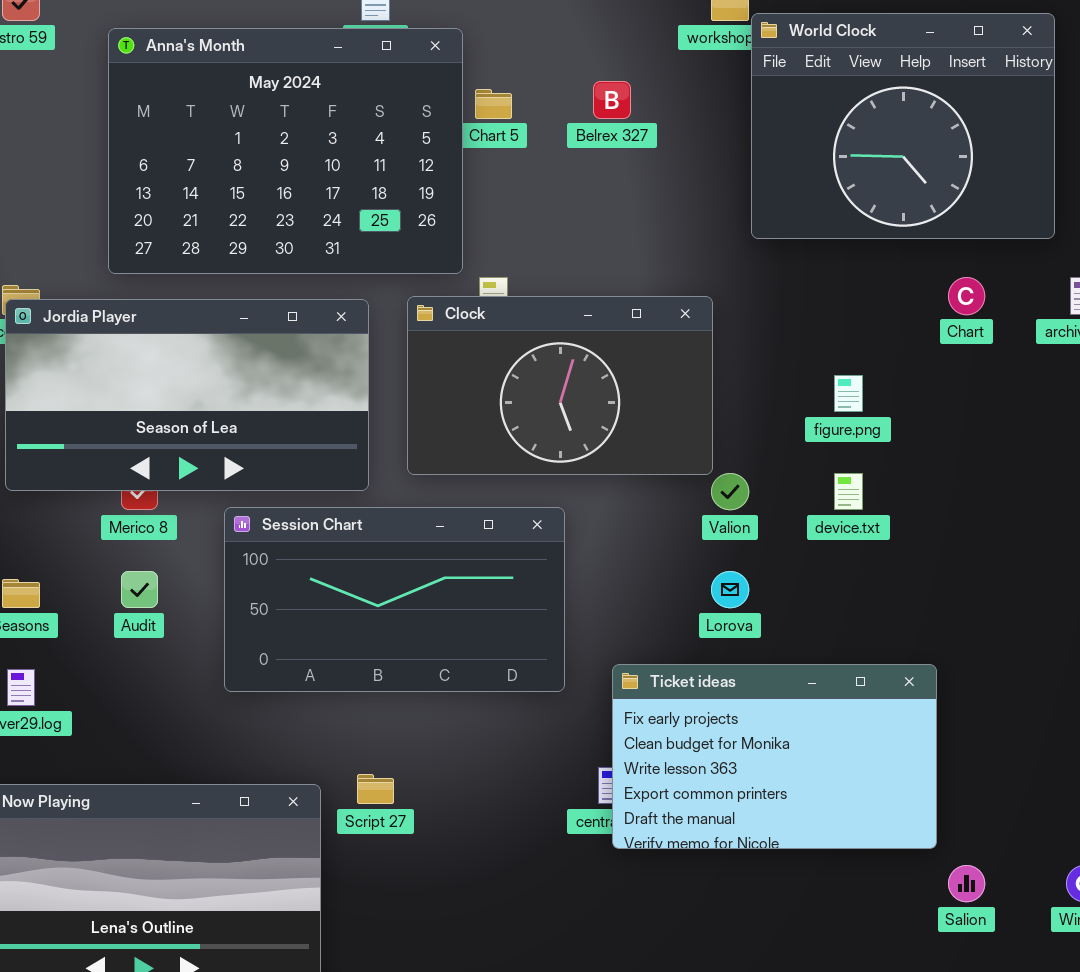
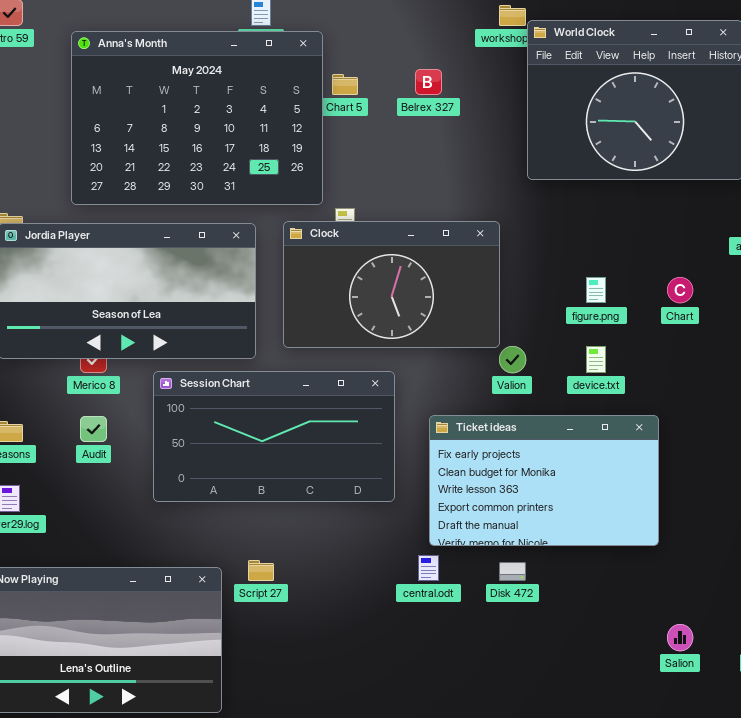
Chart: [948,277,985,315] -> [667,277,693,303], moved
Ticket ideas: [612,664,937,849] -> [429,415,659,546], moved

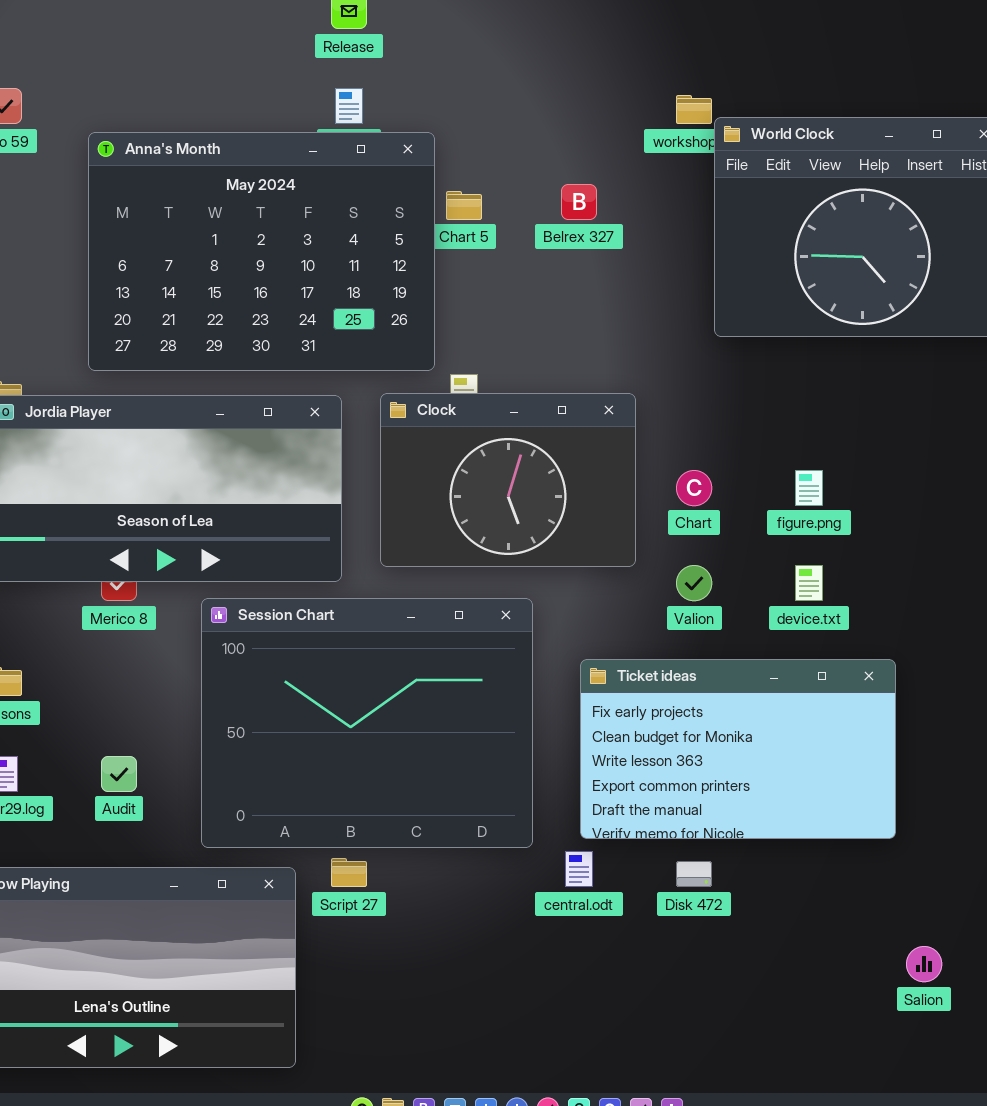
Clock: [283,221,500,348] -> [380,393,636,567], resized
Chart: [667,277,693,303] -> [676,470,712,506], moved
Session Chart: [153,371,395,502] -> [201,598,533,848], resized
Audit: [80,416,107,442] -> [101,756,137,792], moved

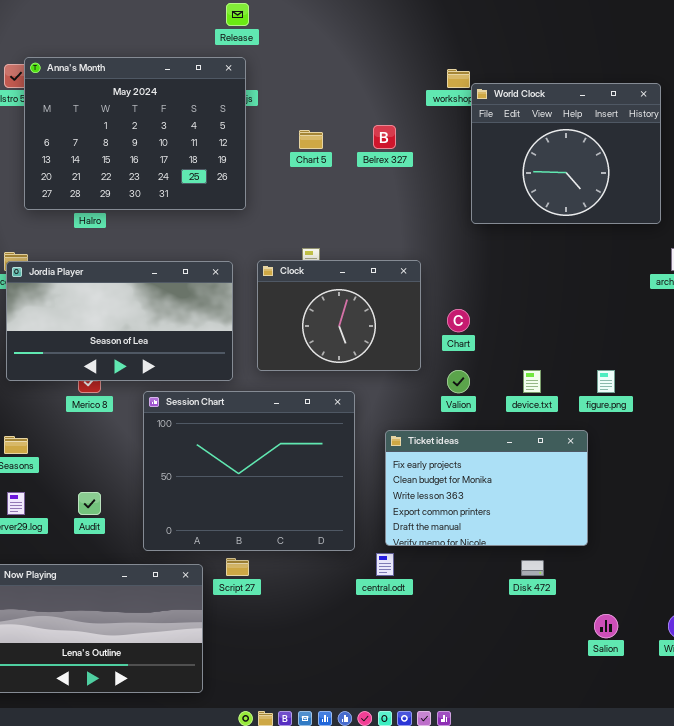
Anna's Month: [88,132,435,371] -> [24,57,246,210], moved
figure.png: [795,470,823,506] -> [597,370,615,393], moved
Disk 472: [676,861,712,887] -> [521,560,544,576], moved

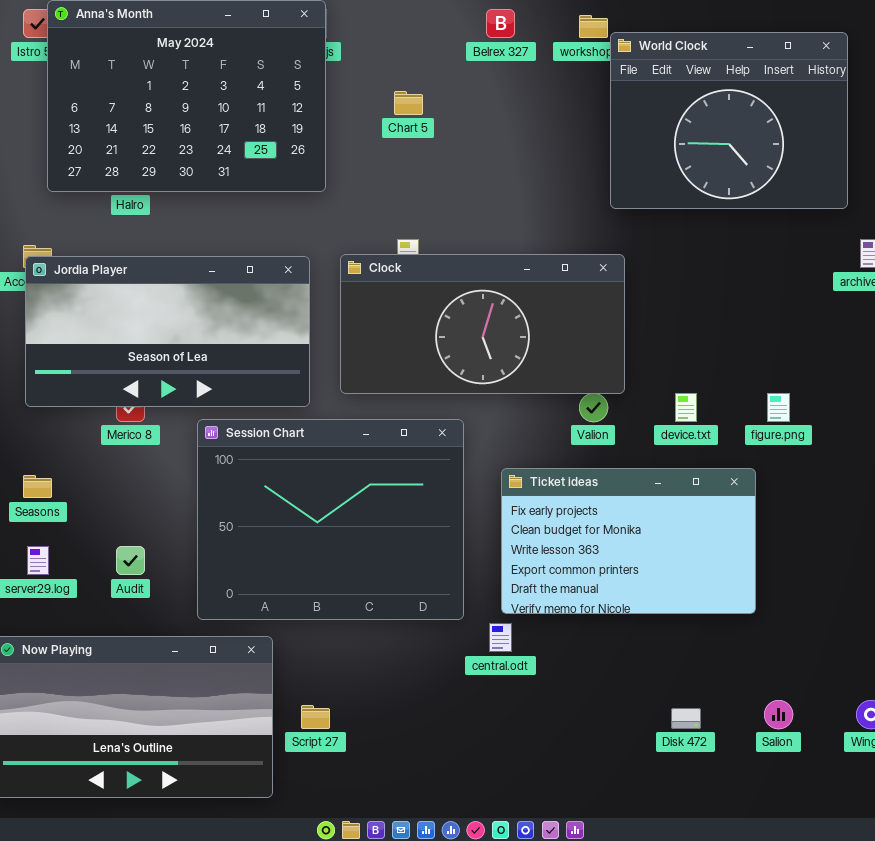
Belrex 327: [373,125,396,149] -> [486,9,515,38], moved
Clock: [257,260,421,371] -> [340,254,625,394], resized
Script 27: [226,558,249,576] -> [301,705,330,729], moved
Disk 472: [521,560,544,576] -> [671,708,701,729], moved

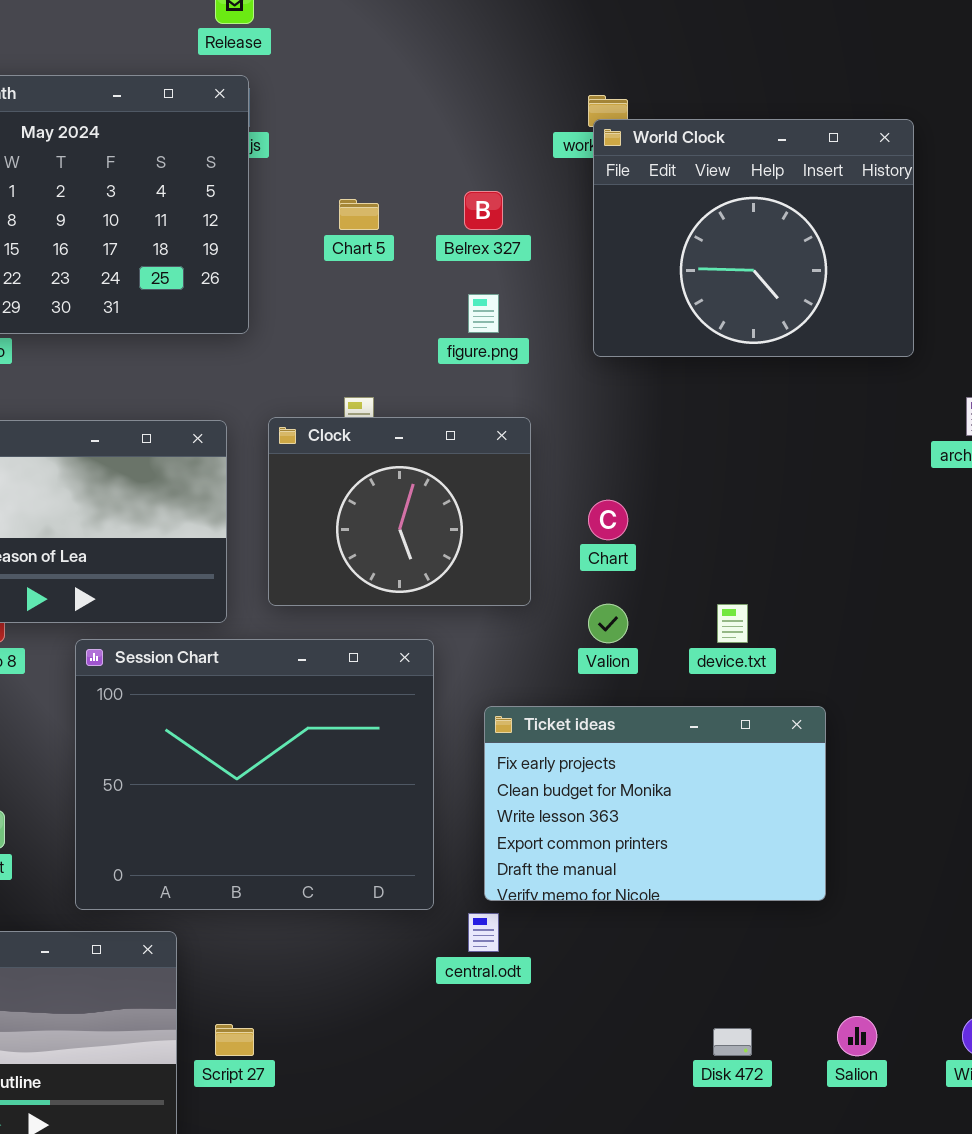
Belrex 327: [486,9,515,38] -> [464,191,503,230], moved
World Clock: [610,32,848,209] -> [593,119,914,357], moved
Clock: [340,254,625,394] -> [268,417,531,606], resized
figure.png: [767,393,790,422] -> [468,294,499,333], moved

